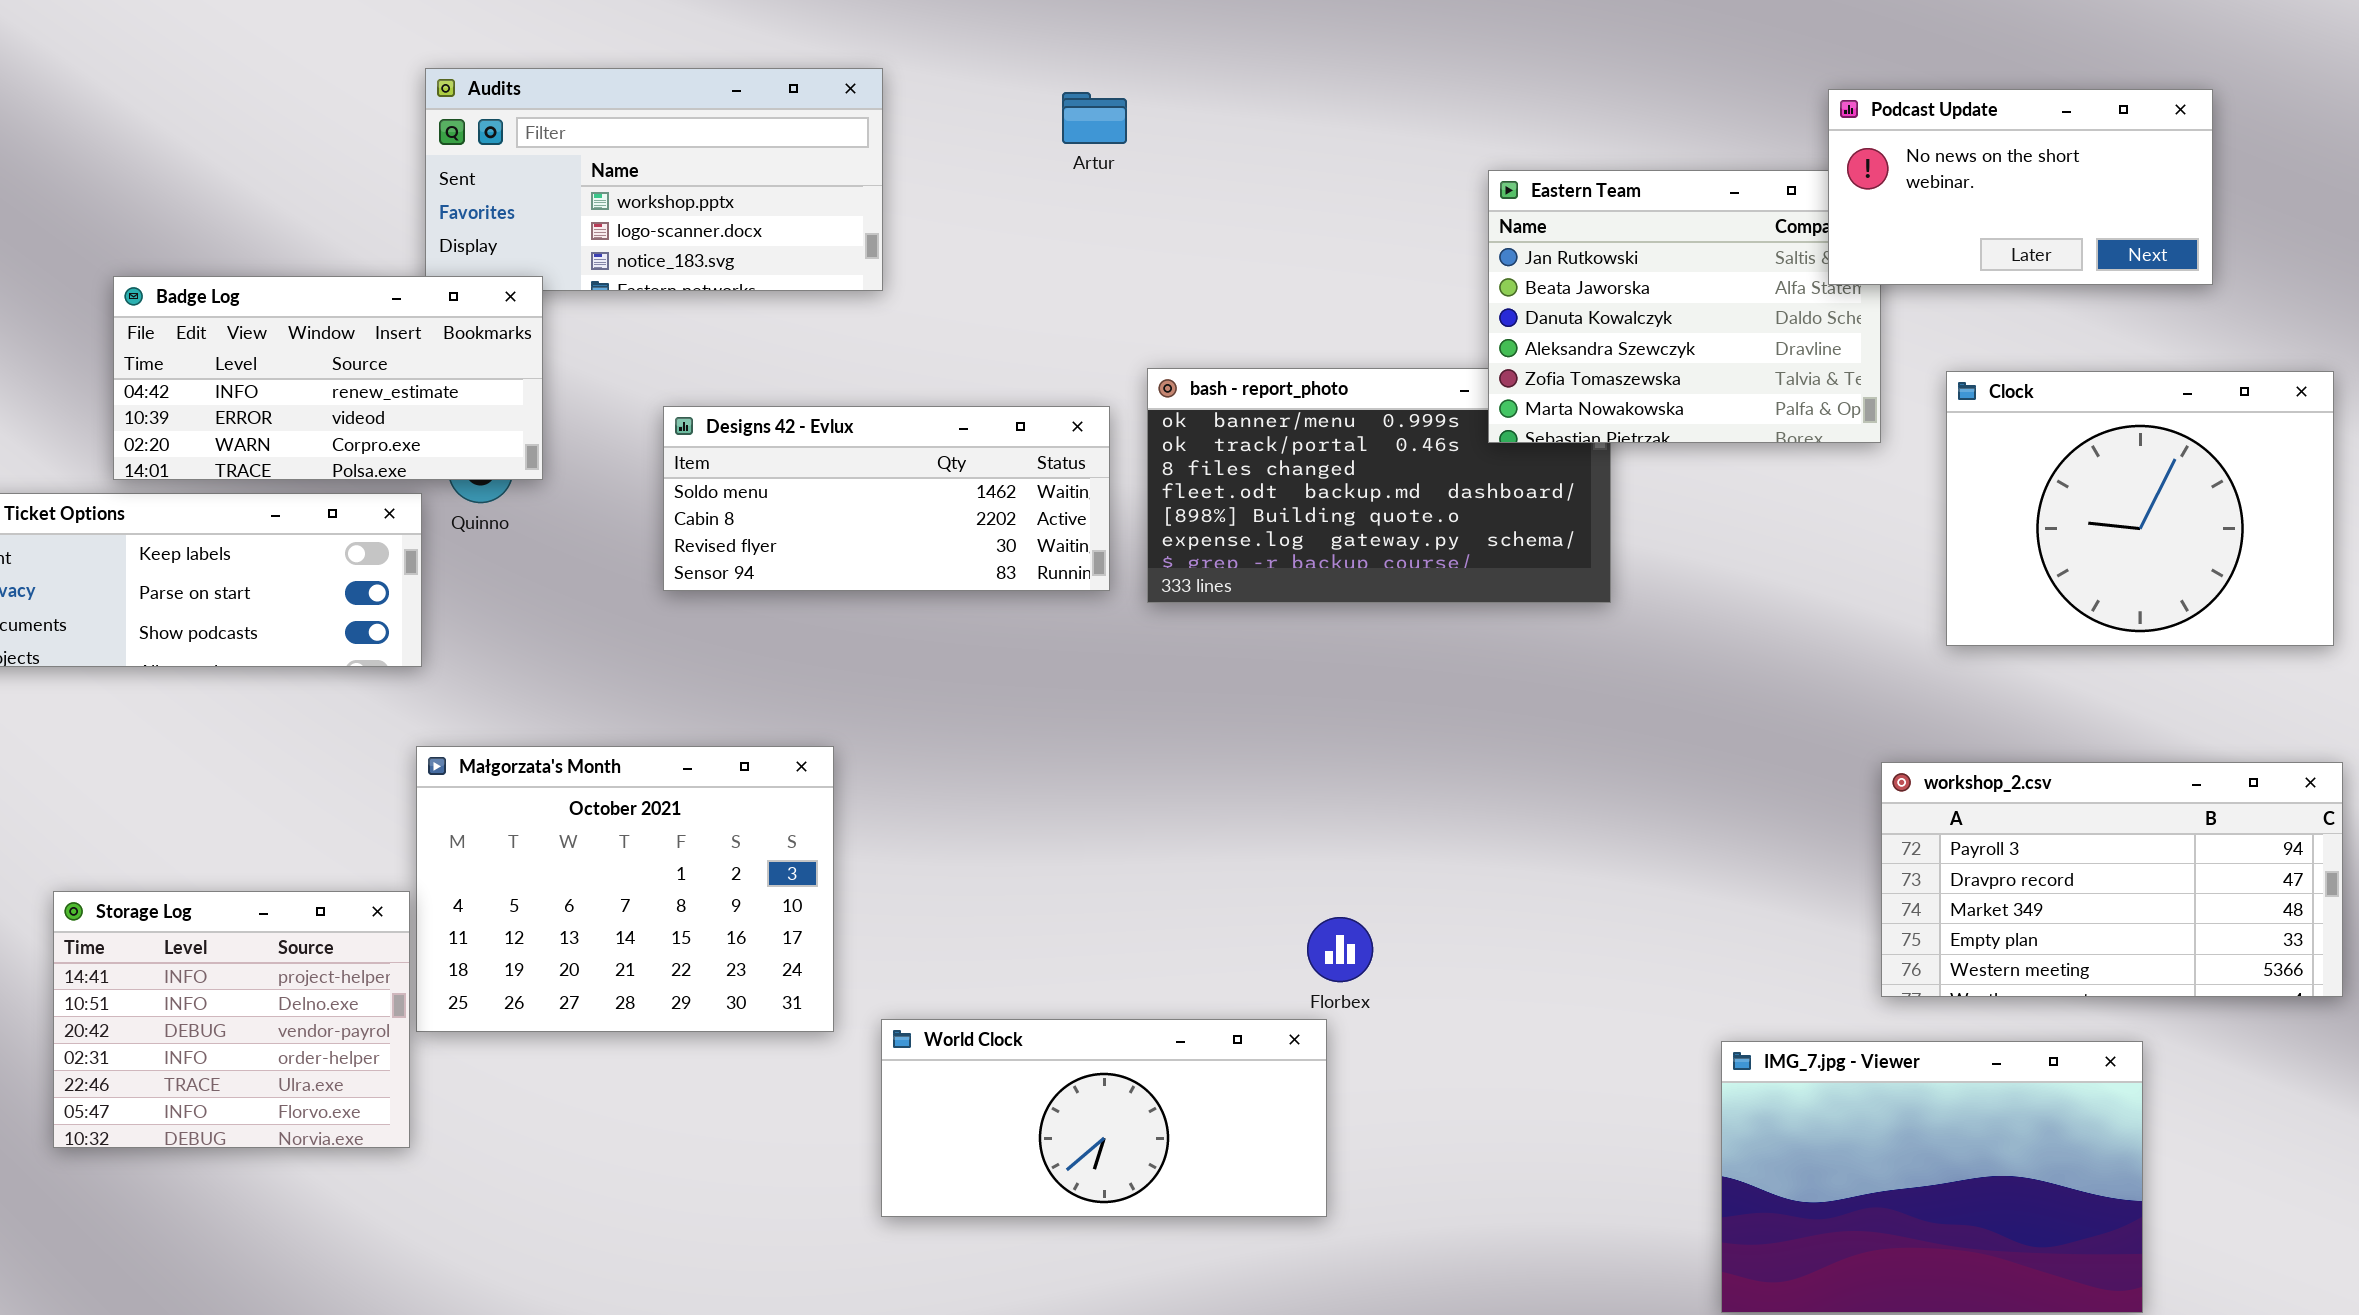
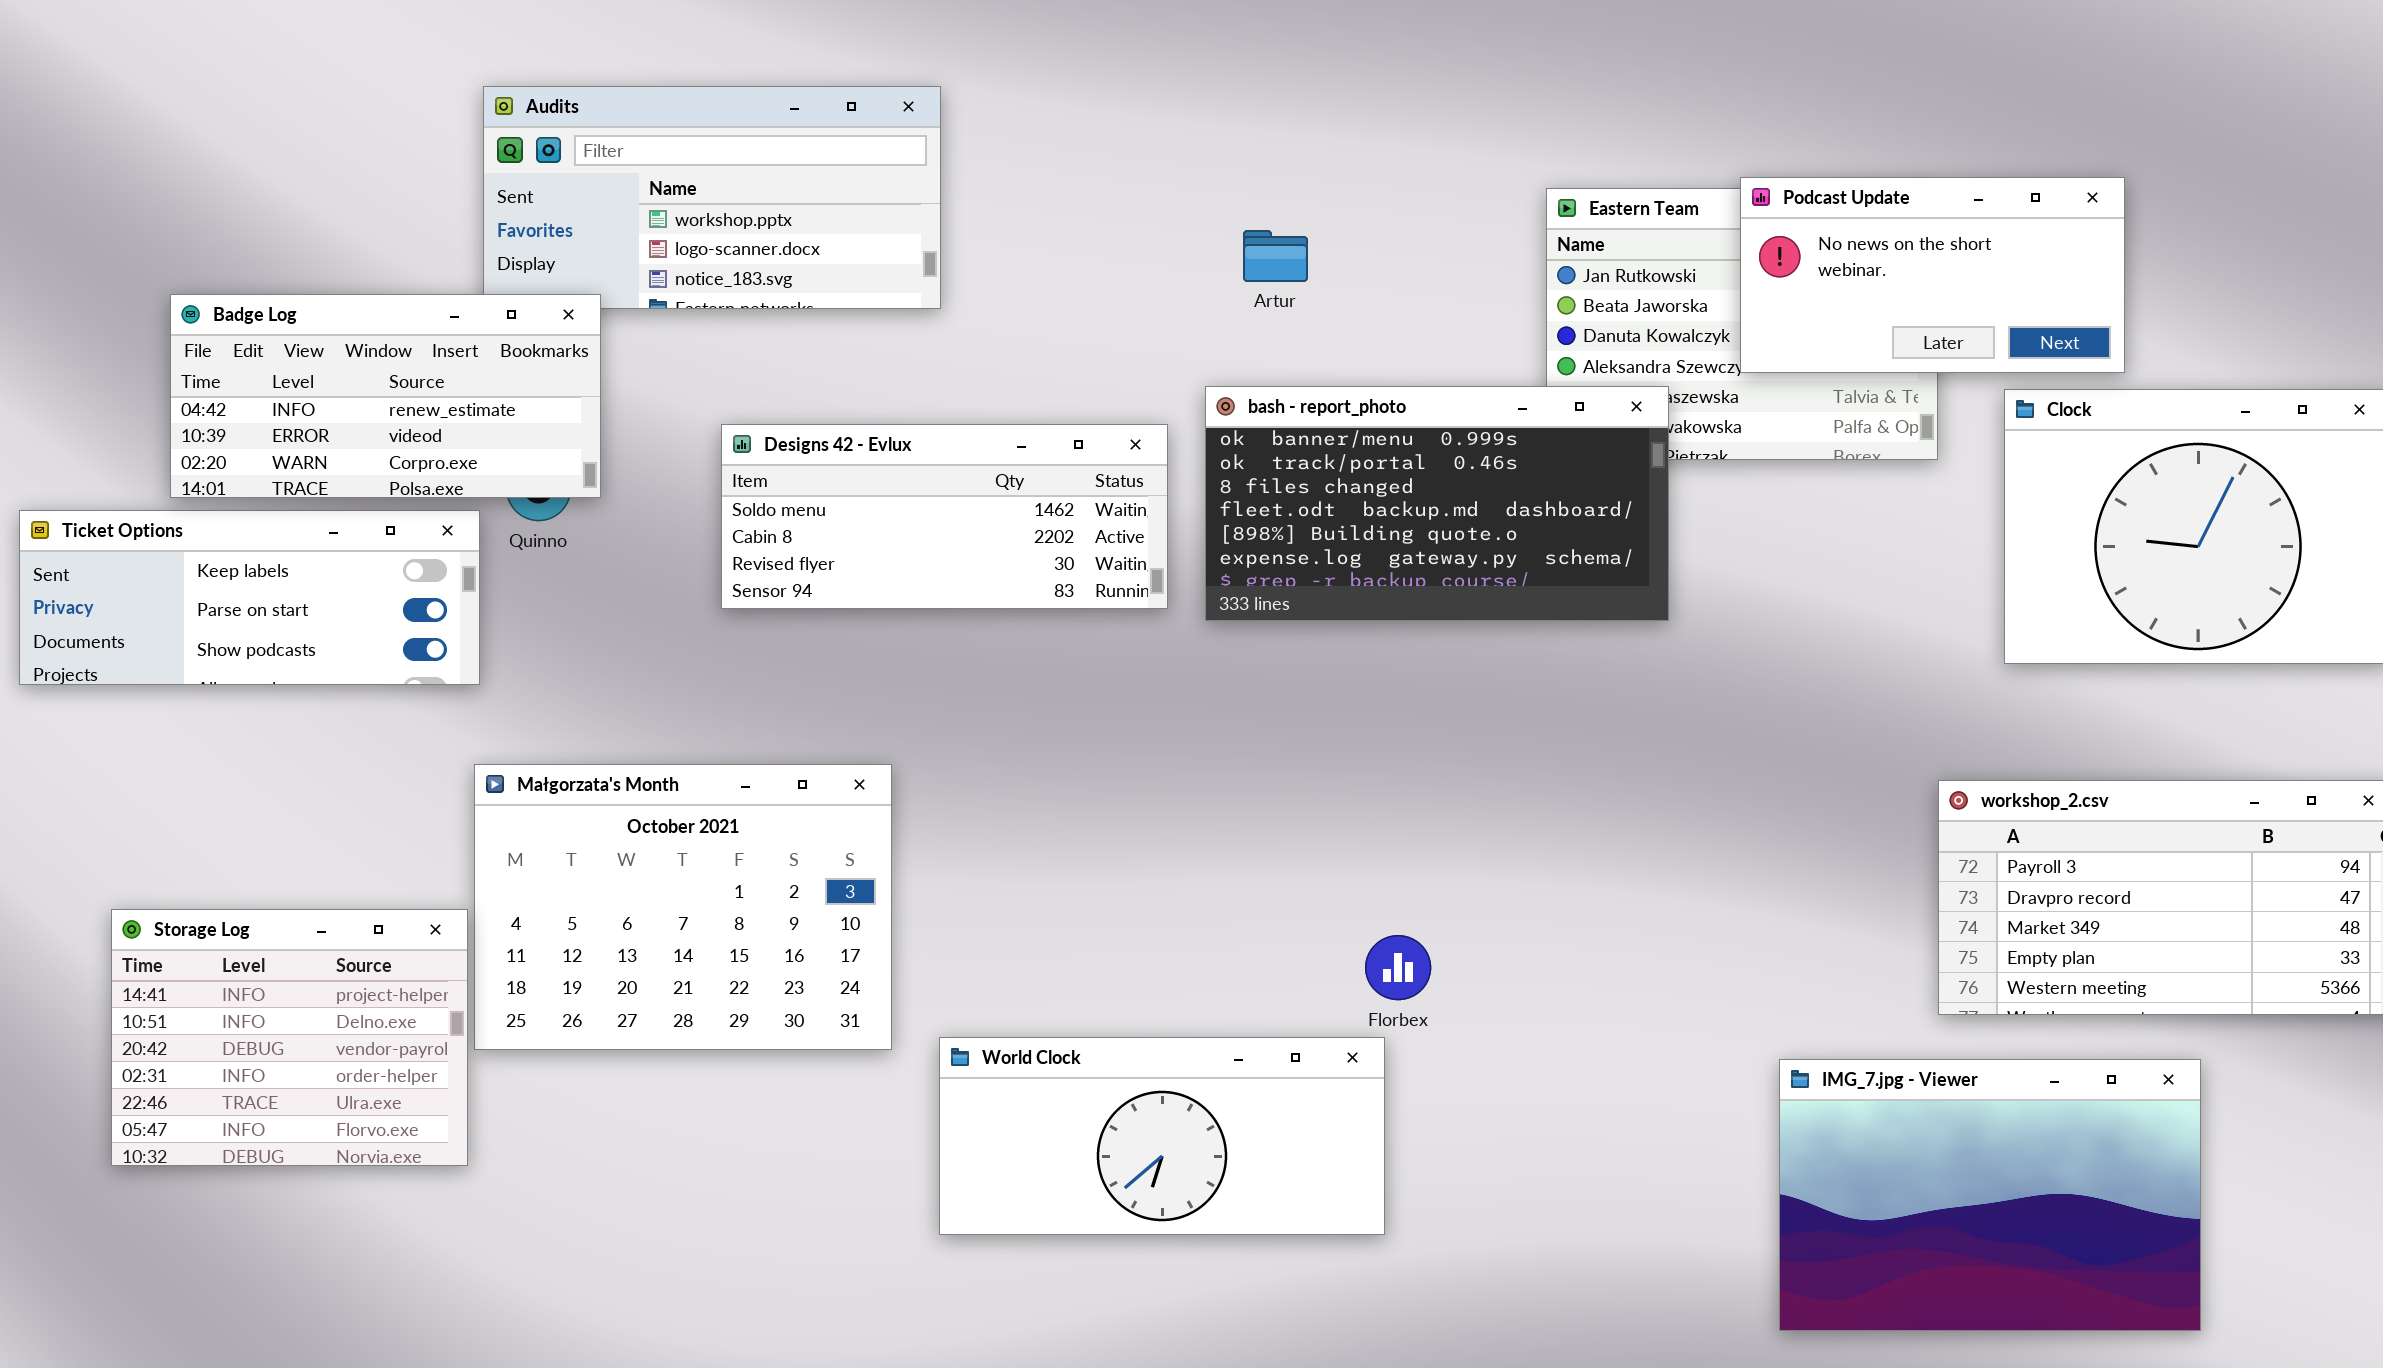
Podcast Update: [1828,89,2213,285] -> [1740,177,2125,373], moved
Artur: [1062,92,1127,144] -> [1243,230,1308,282], moved
bash - report_photo: [1147,368,1611,603] -> [1205,386,1669,621], raised

